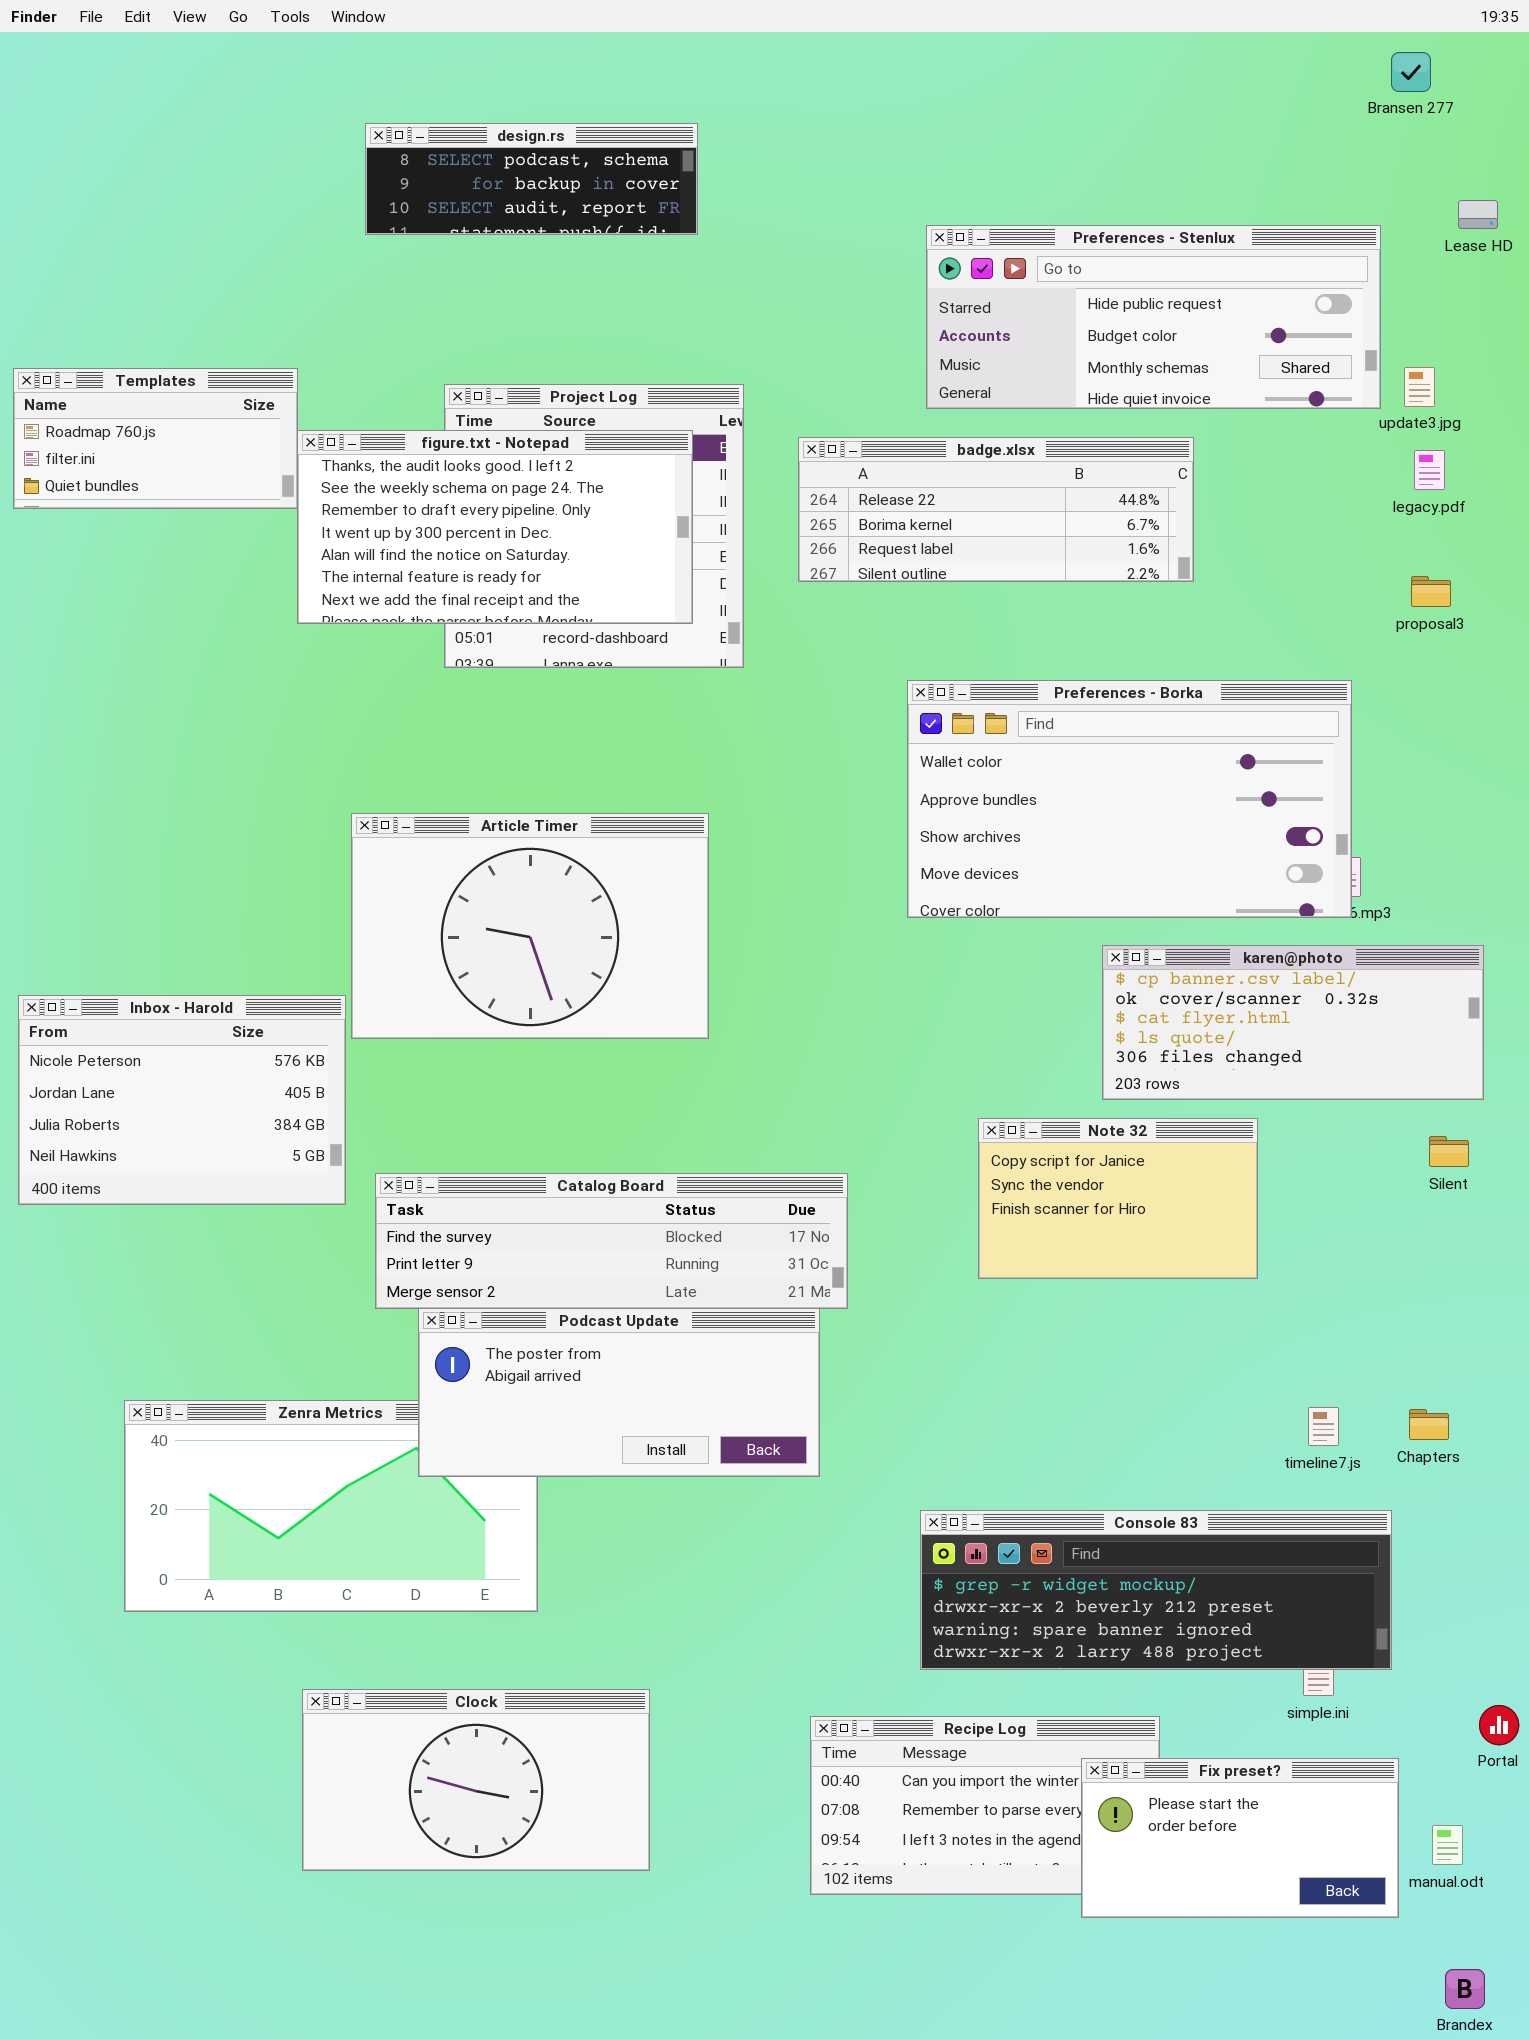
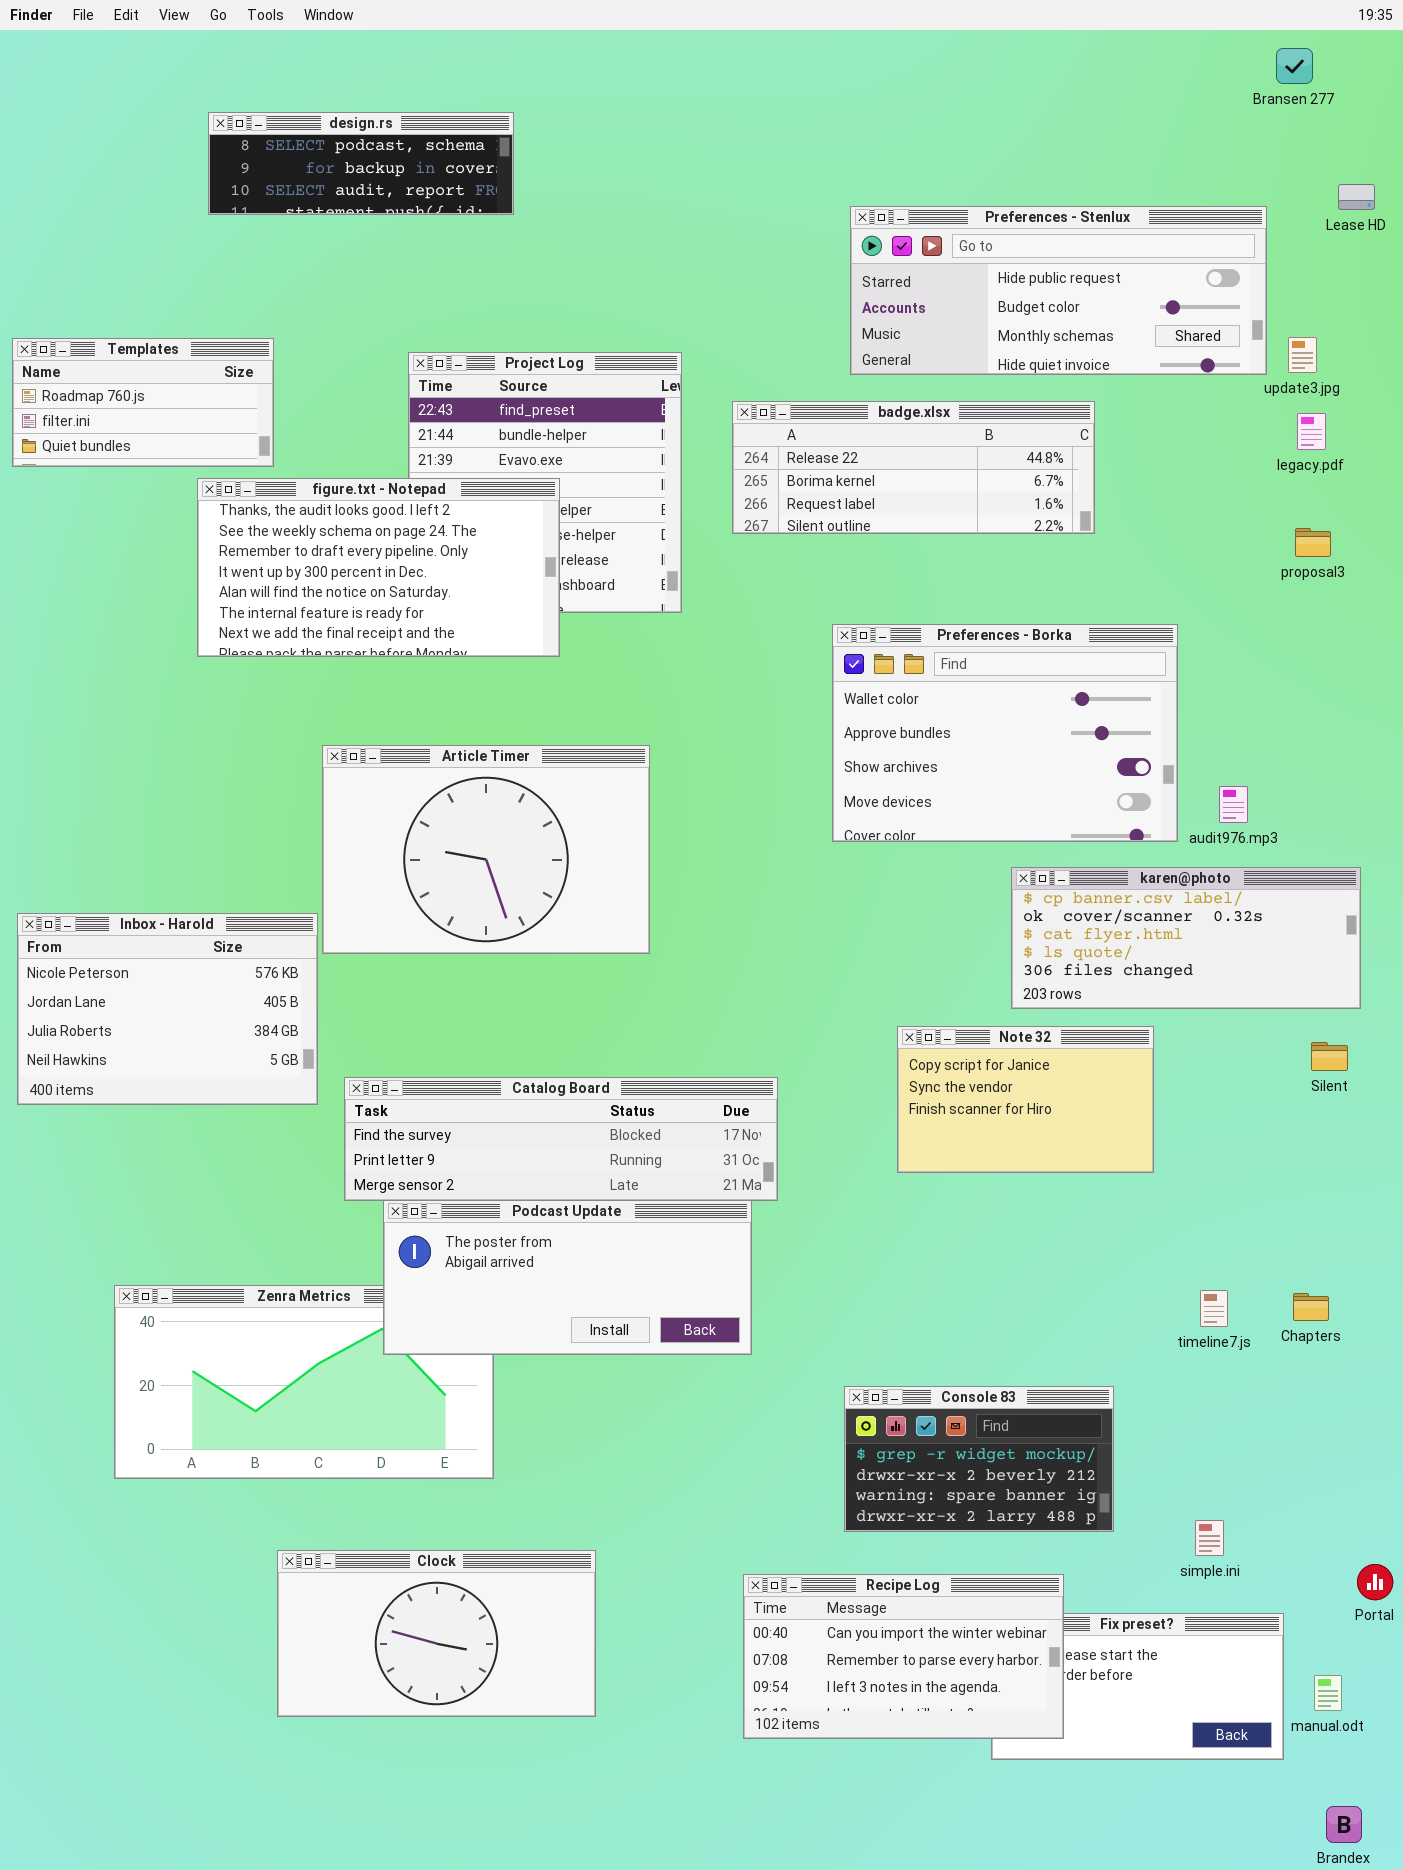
design.rs: [365,123,698,235] -> [208,112,514,215], moved
figure.txt - Notepad: [297,430,693,624] -> [197,478,560,657], moved
Preferences - Borka: [907,680,1352,918] -> [832,624,1178,842], resized
Console 83: [920,1510,1392,1670] -> [844,1386,1114,1532], resized
Recipe Log: [810,1716,1160,1895] -> [743,1574,1064,1739], raised

